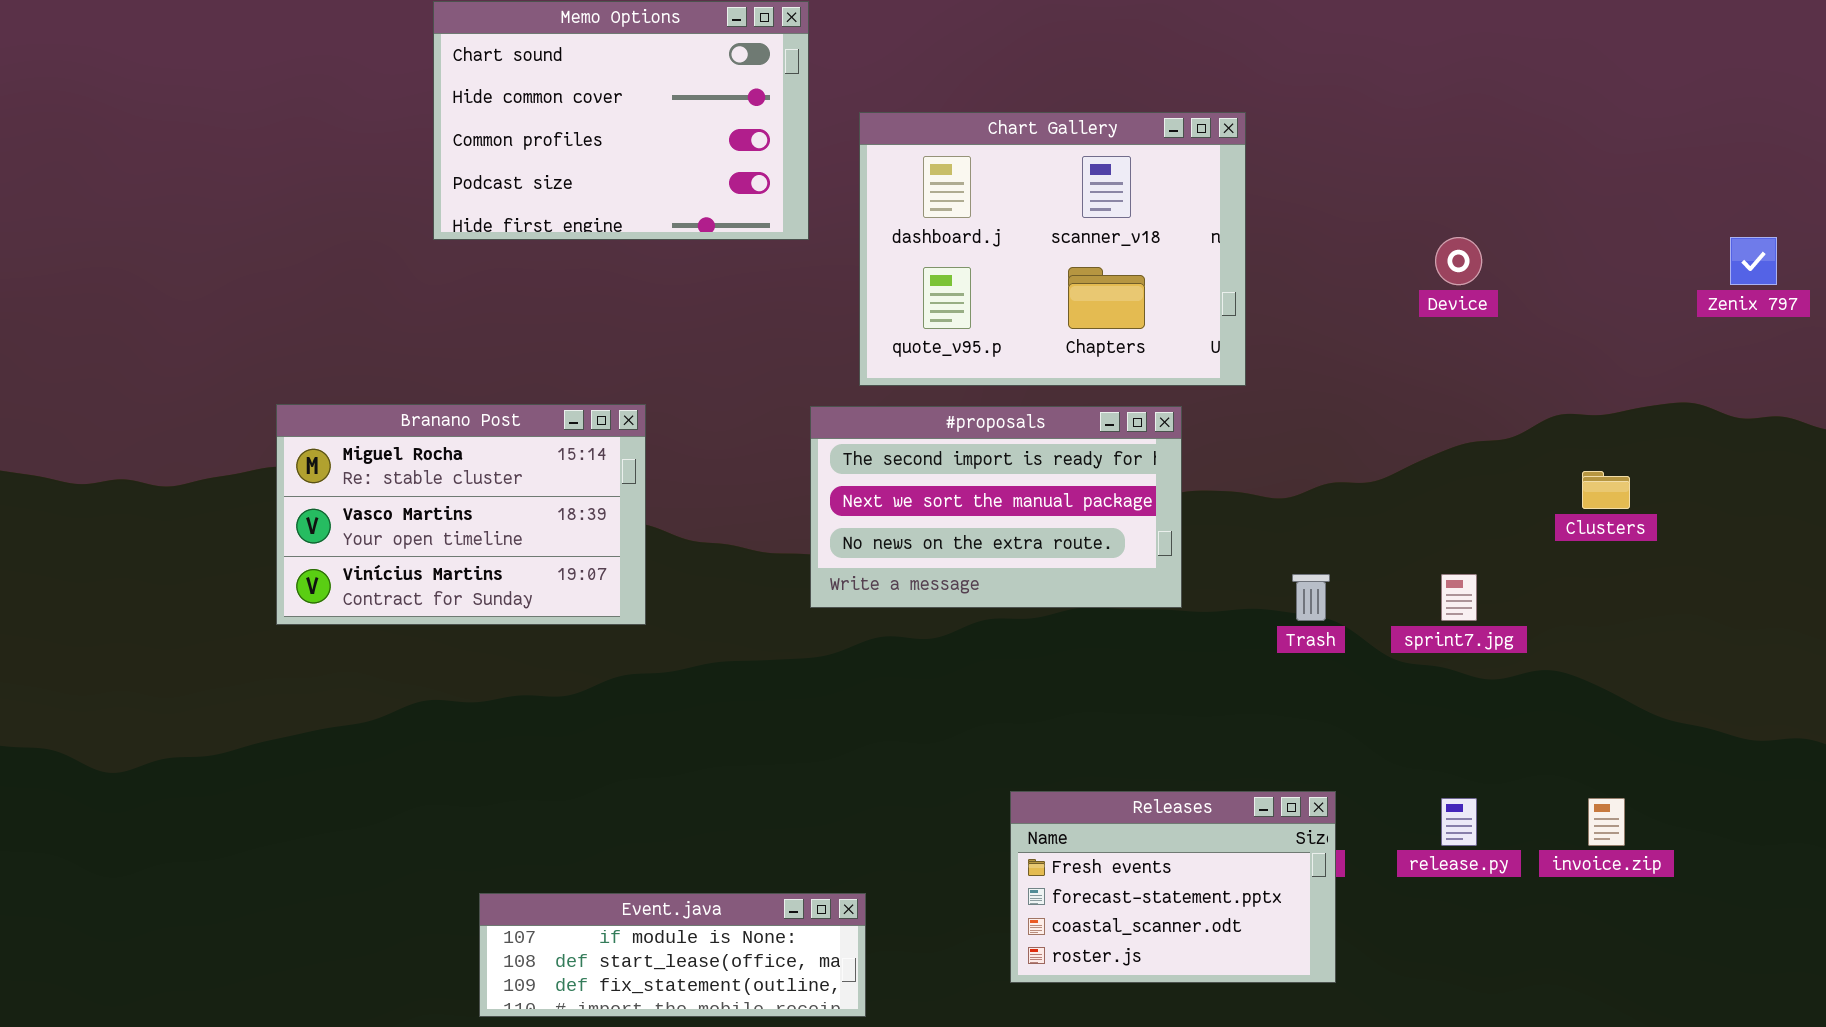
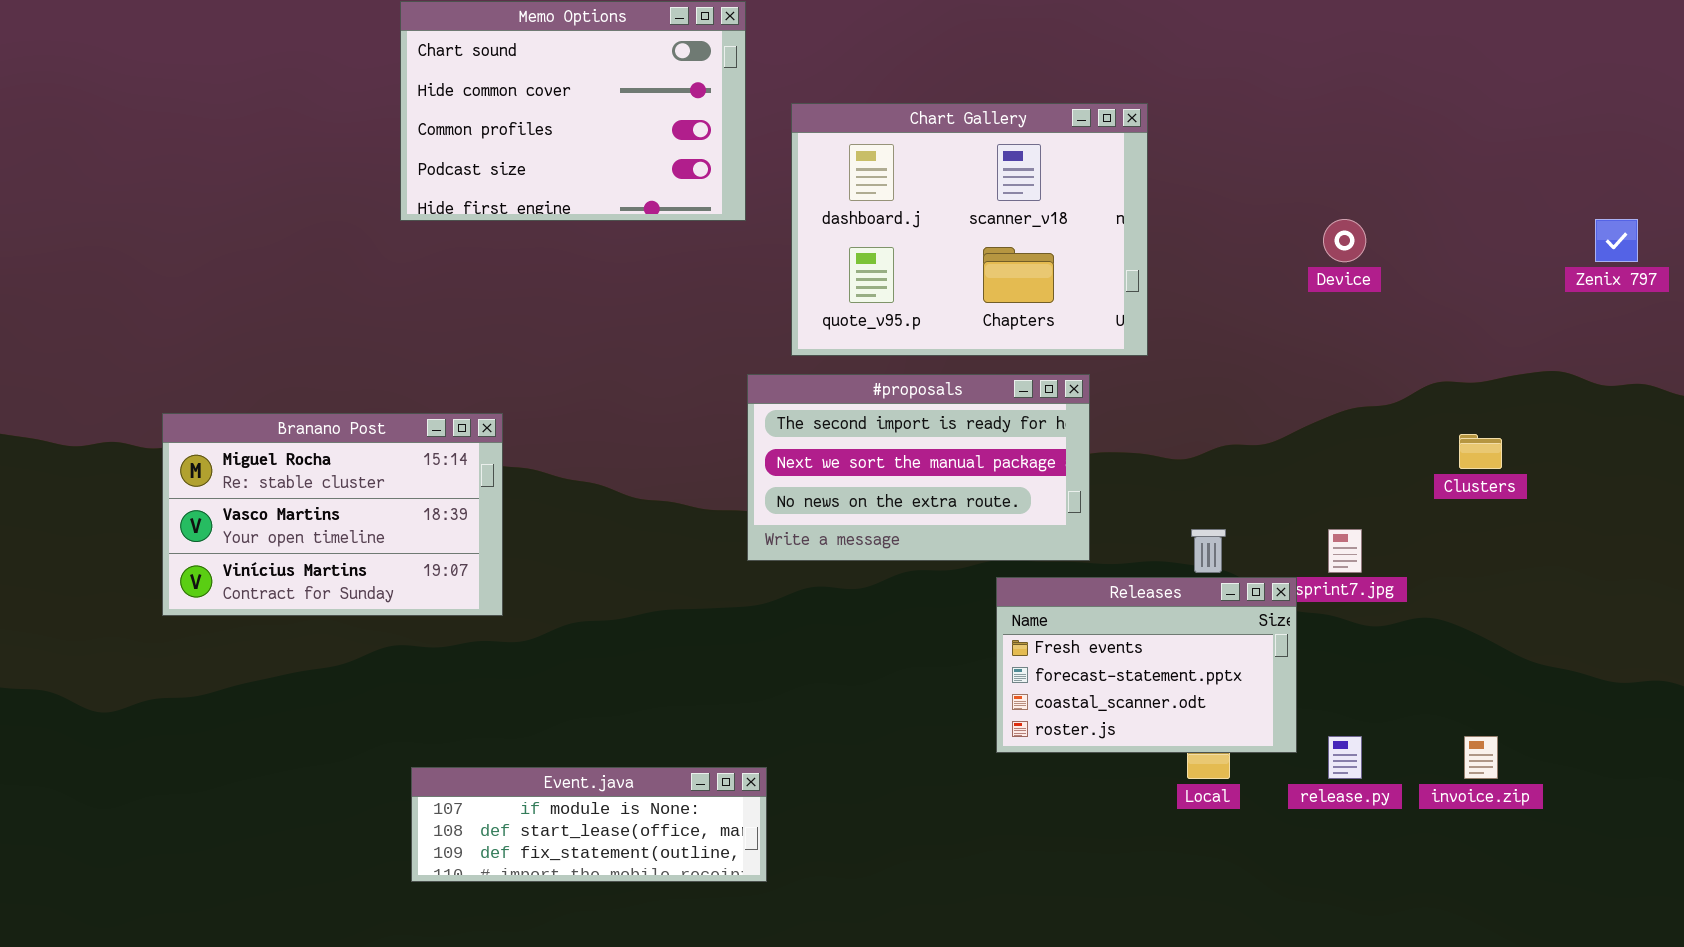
Branano Post: [276,404,646,625] -> [162,413,503,616], moved
Releases: [1010,791,1336,983] -> [996,577,1297,753], moved
Event.java: [479,893,866,1017] -> [411,767,767,882], moved

